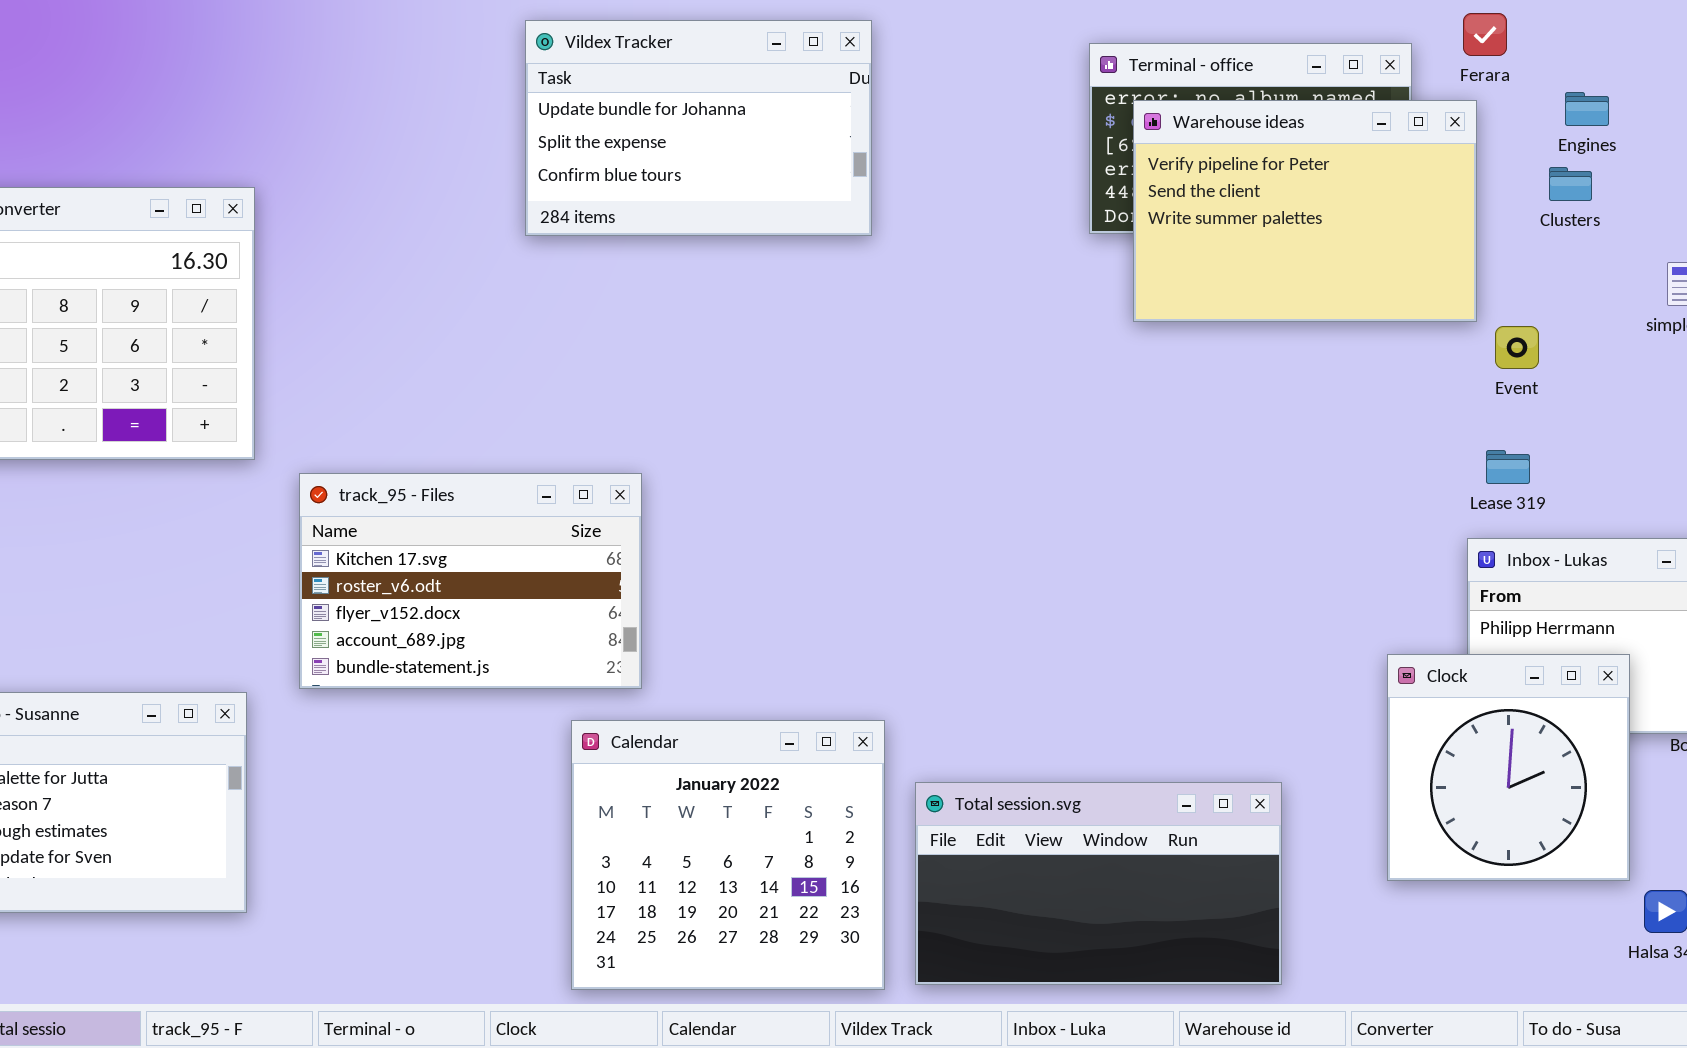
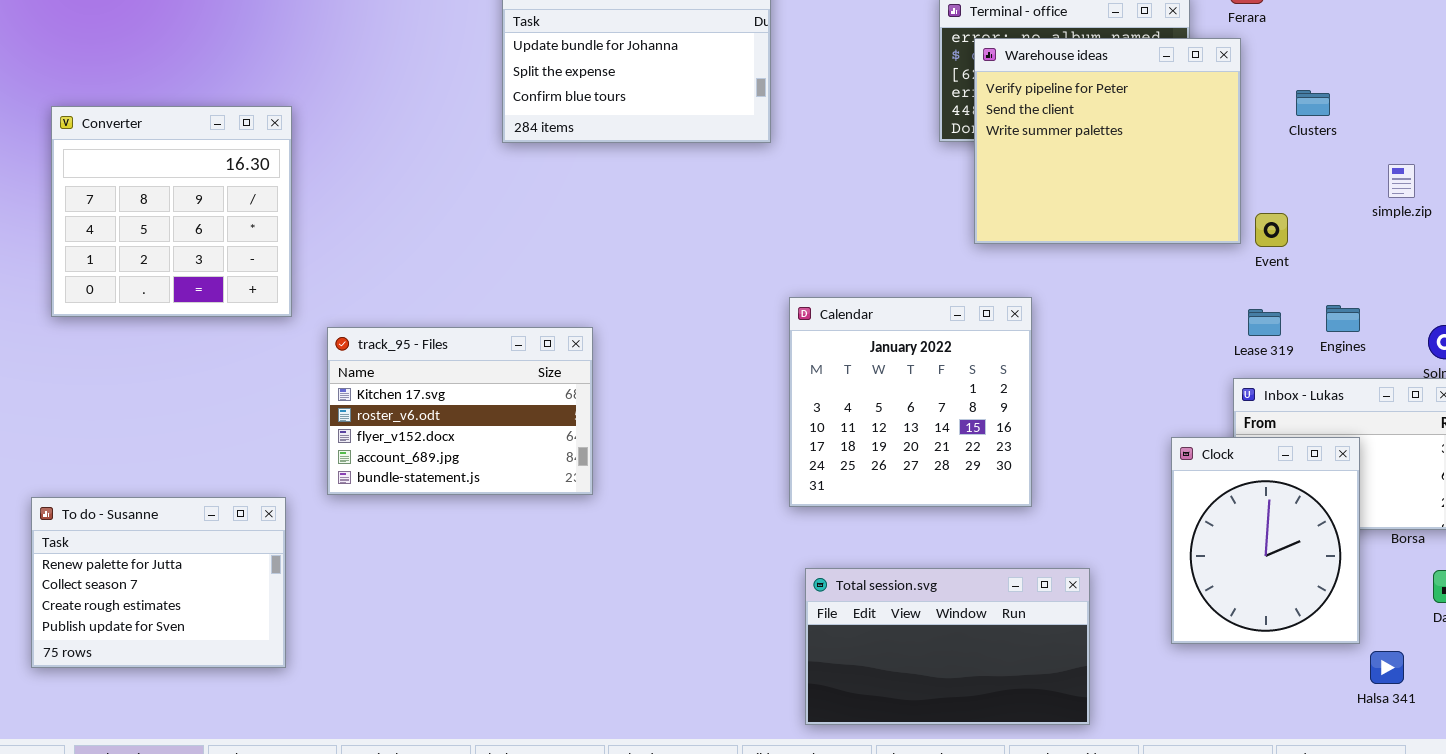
Engines: [1565,92,1609,126] -> [1326,305,1360,332], moved
Warehouse ideas: [1133,100,1477,322] -> [974,38,1241,244], resized
Clock: [1387,654,1630,881] -> [1171,437,1360,644], resized
Calendar: [571,720,885,990] -> [789,297,1032,507], moved

